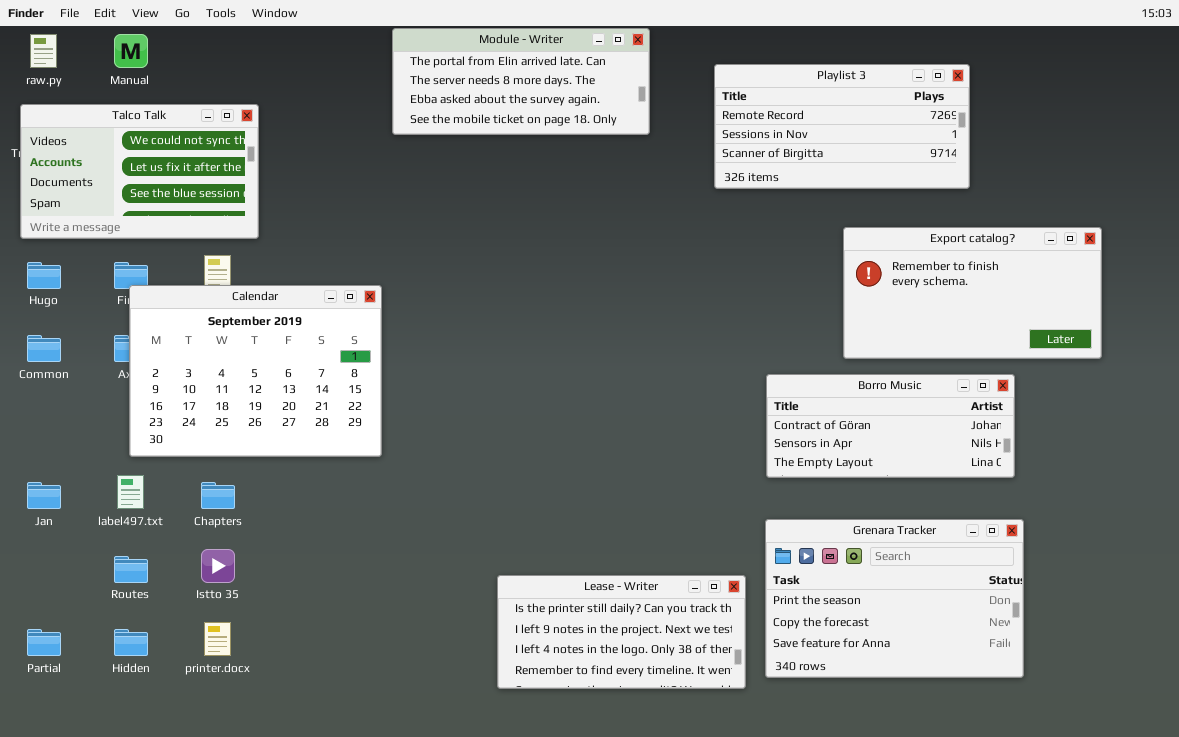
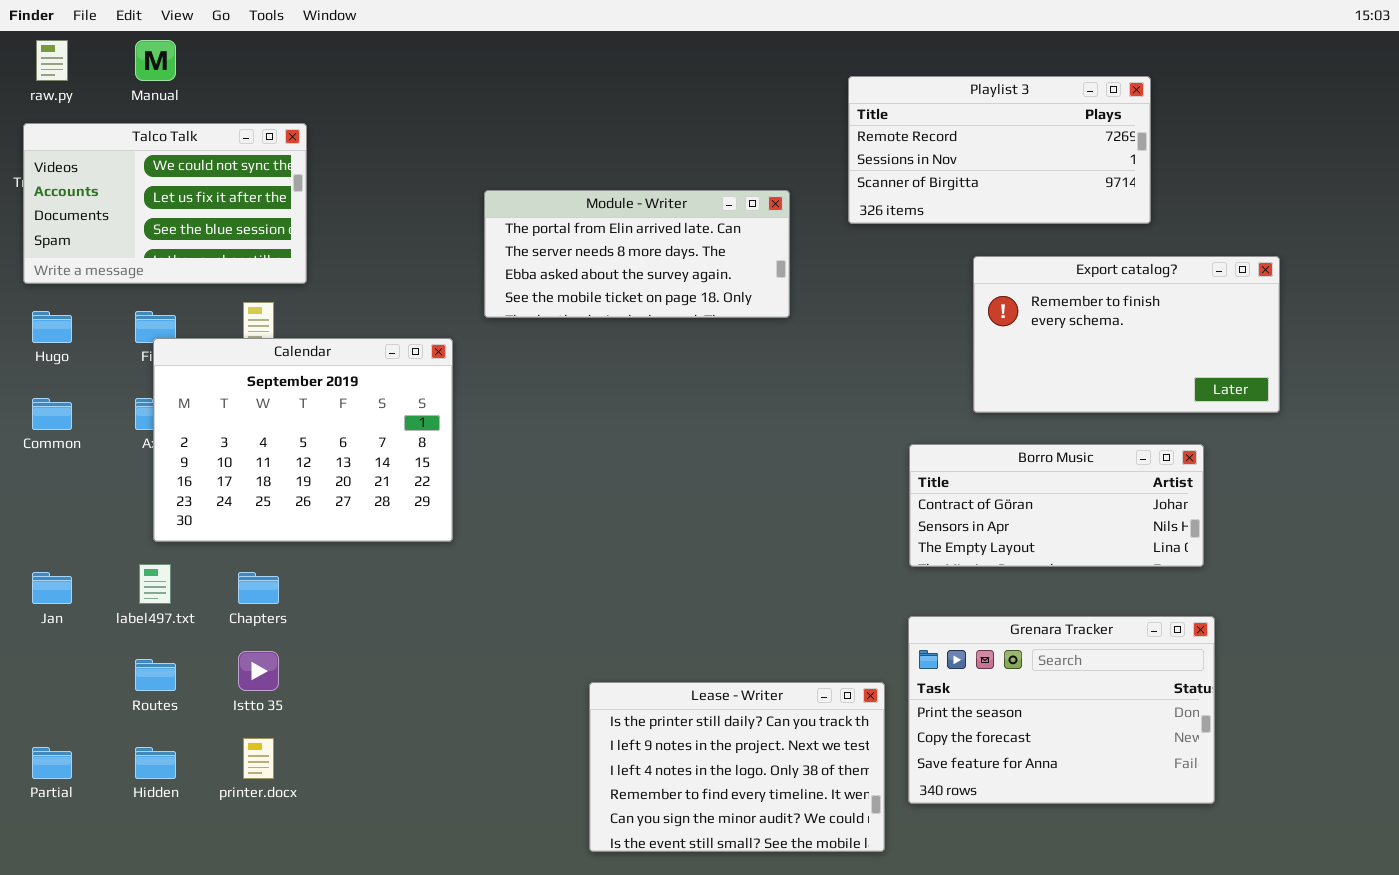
Module - Writer: [392,28,650,135] -> [484,190,790,318], moved
Export catalog?: [843,227,1102,359] -> [973,256,1280,413], moved
Lease - Writer: [497,575,746,689] -> [589,682,885,852], resized

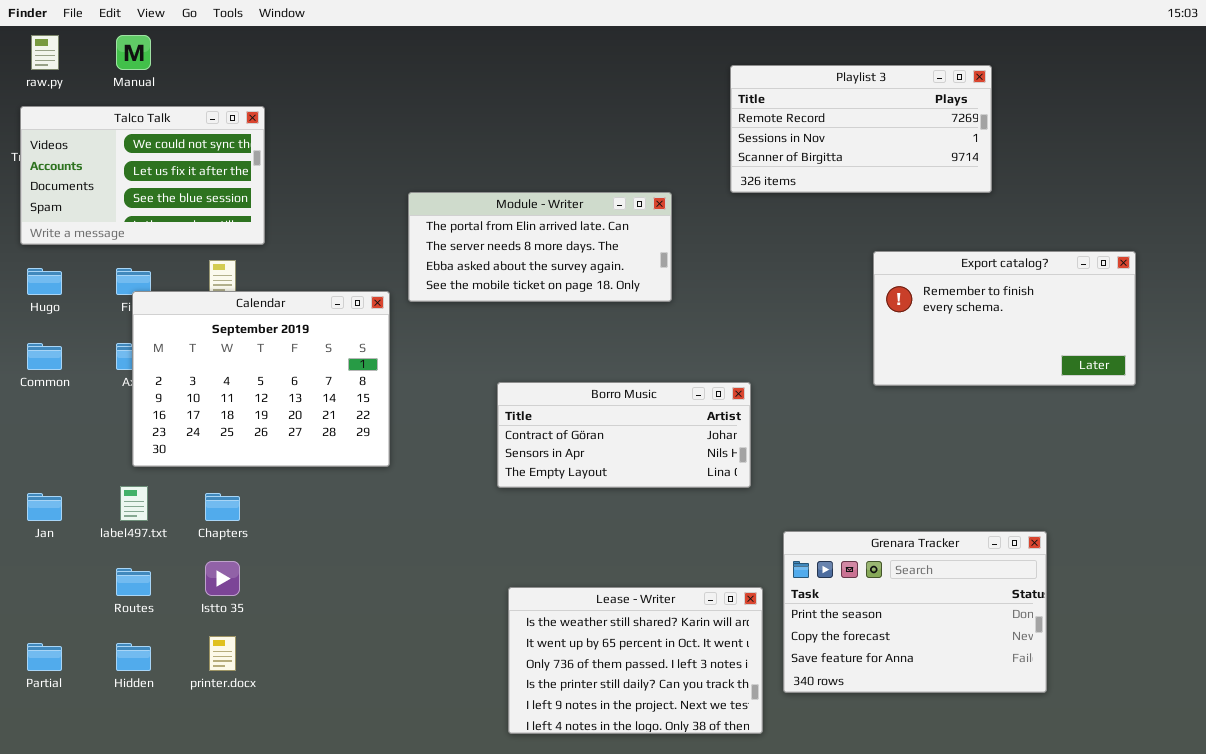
Module - Writer: [484,190,790,318] -> [408,192,672,302], moved
Export catalog?: [973,256,1280,413] -> [873,251,1136,386], moved
Borro Music: [909,444,1204,567] -> [497,382,751,488], moved
Lease - Writer: [589,682,885,852] -> [508,587,763,734], scrolled up 3 rows

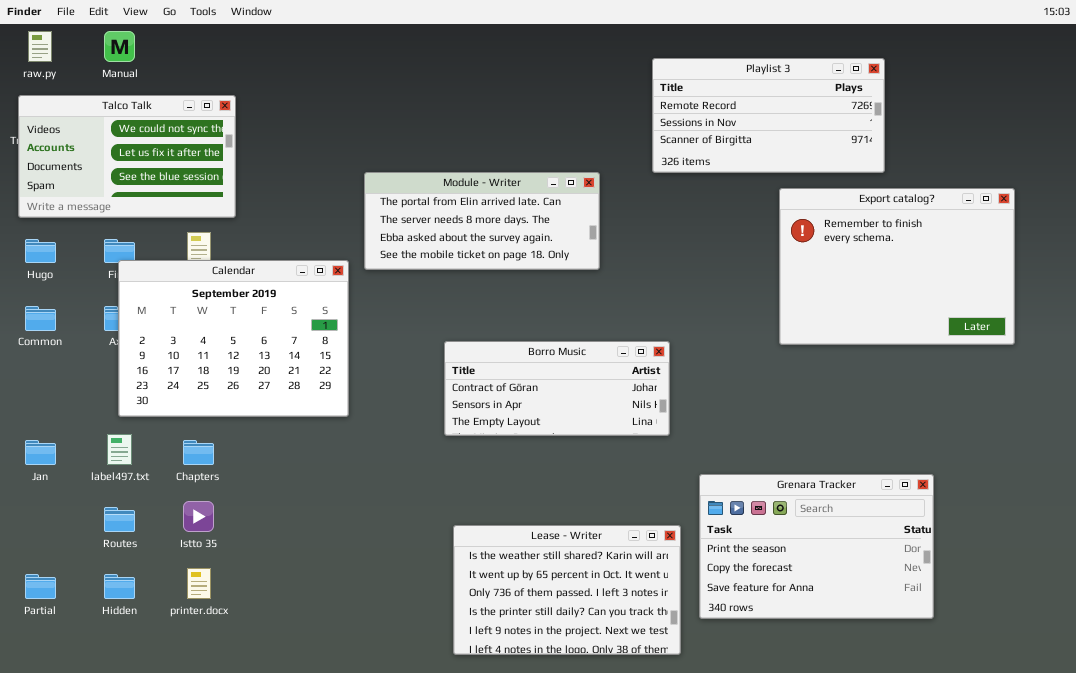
Export catalog?: [873,251,1136,386] -> [779,188,1015,345], resized

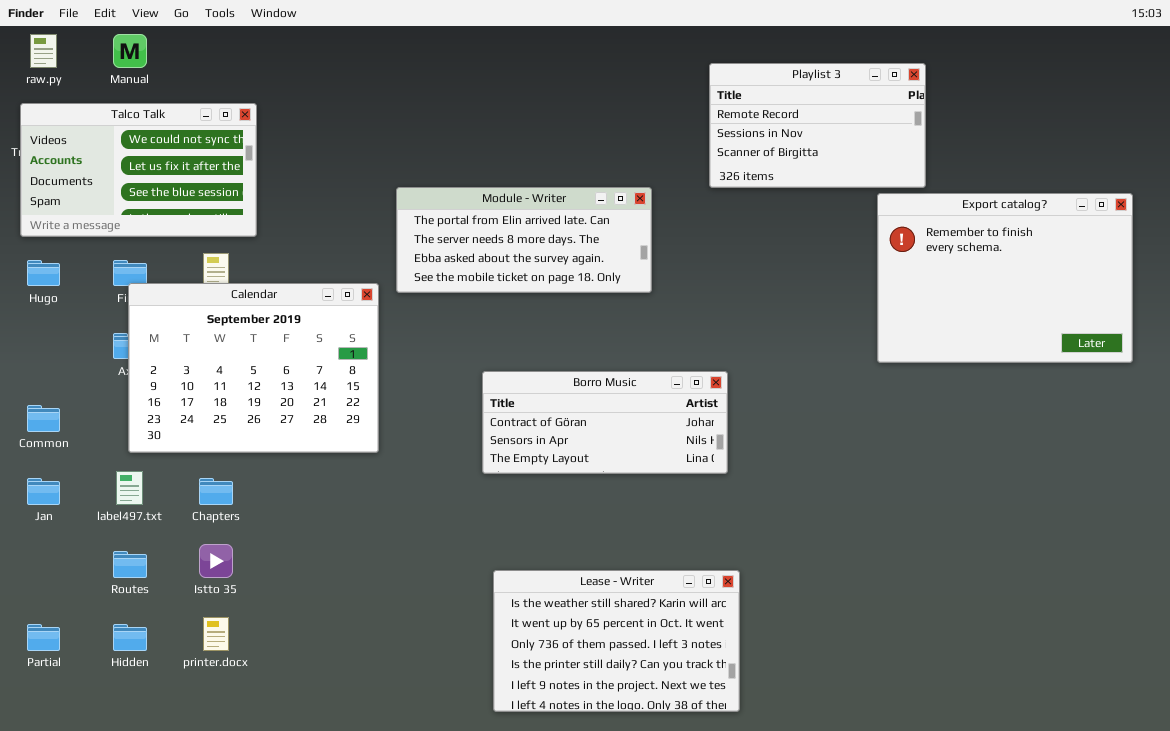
Playlist 3: [652,58,885,173] -> [709,63,926,188], resized
Export catalog?: [779,188,1015,345] -> [877,193,1133,363], moved
Common: [25,306,56,331] -> [27,405,60,432], moved
Grenara Tracker: [699,474,934,619] -> none, closed

